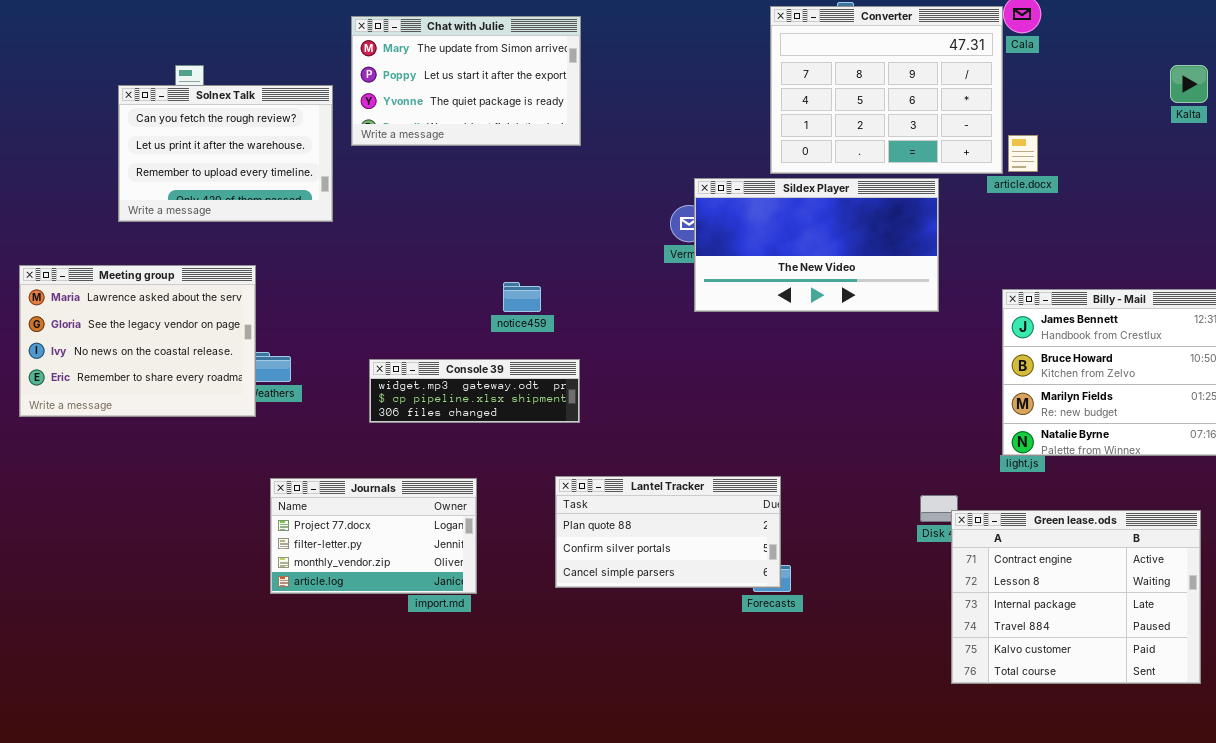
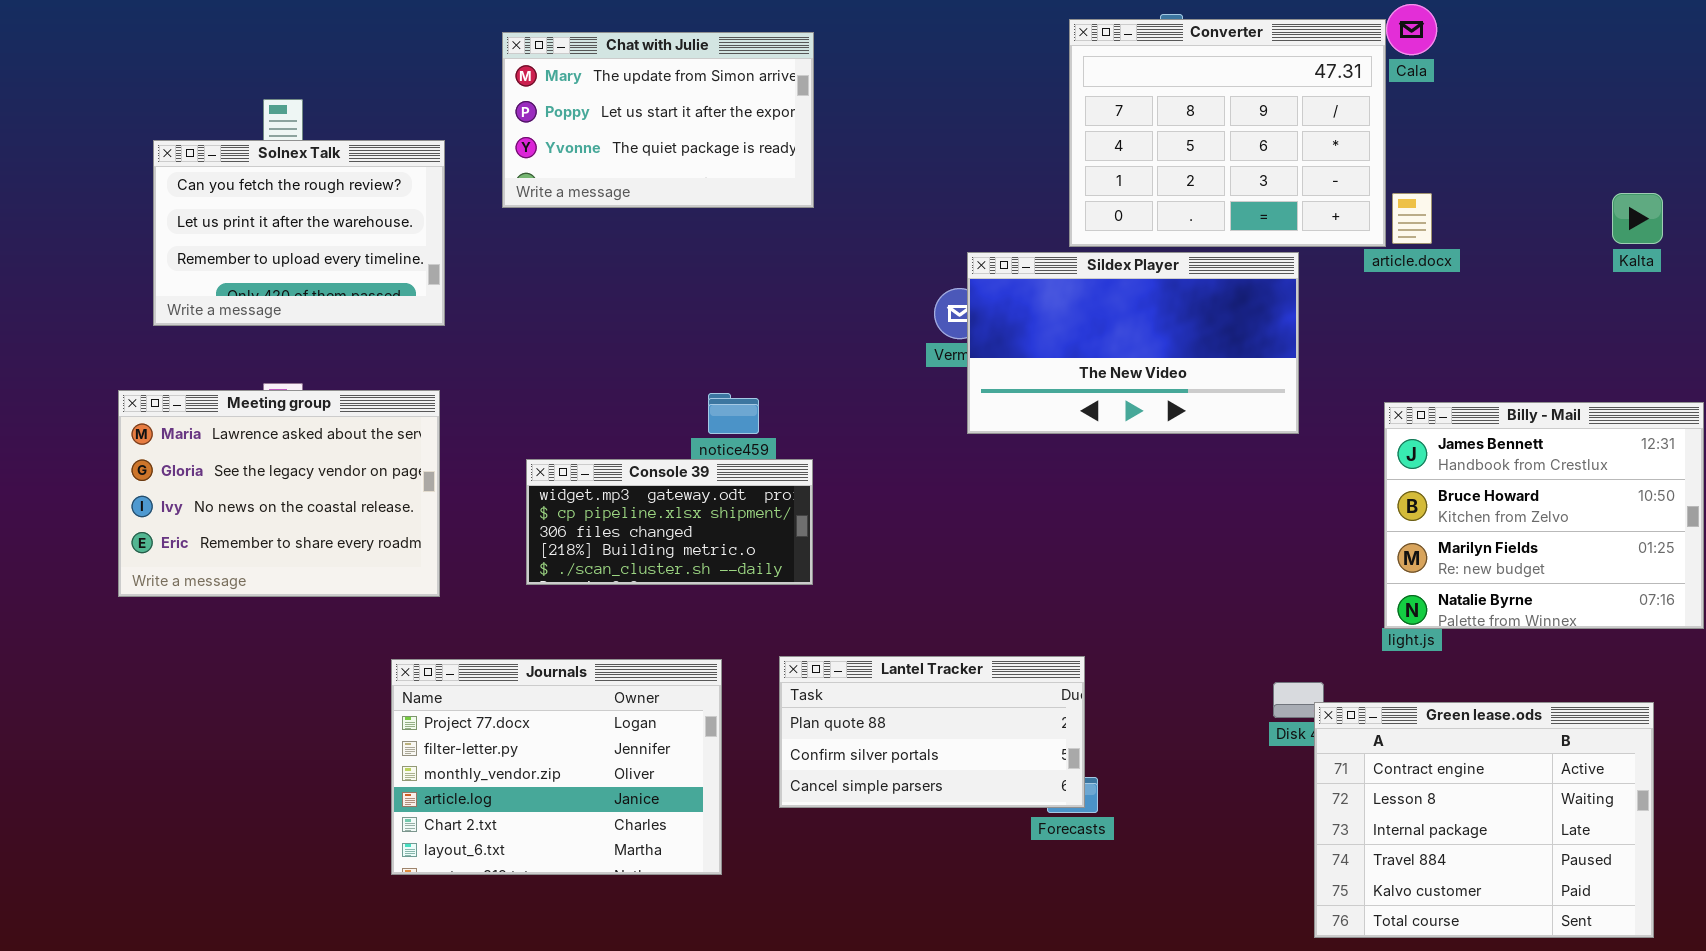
Kalta: [1170,65,1208,103] -> [1612,193,1663,244], moved
Solnex Talk: [118,85,333,222] -> [153,140,445,326], moved
Meeting group: [19,265,256,417] -> [118,390,440,597], moved
Console 39: [369,359,580,423] -> [526,459,813,585], resized
Journals: [270,478,477,594] -> [391,659,722,875], resized

